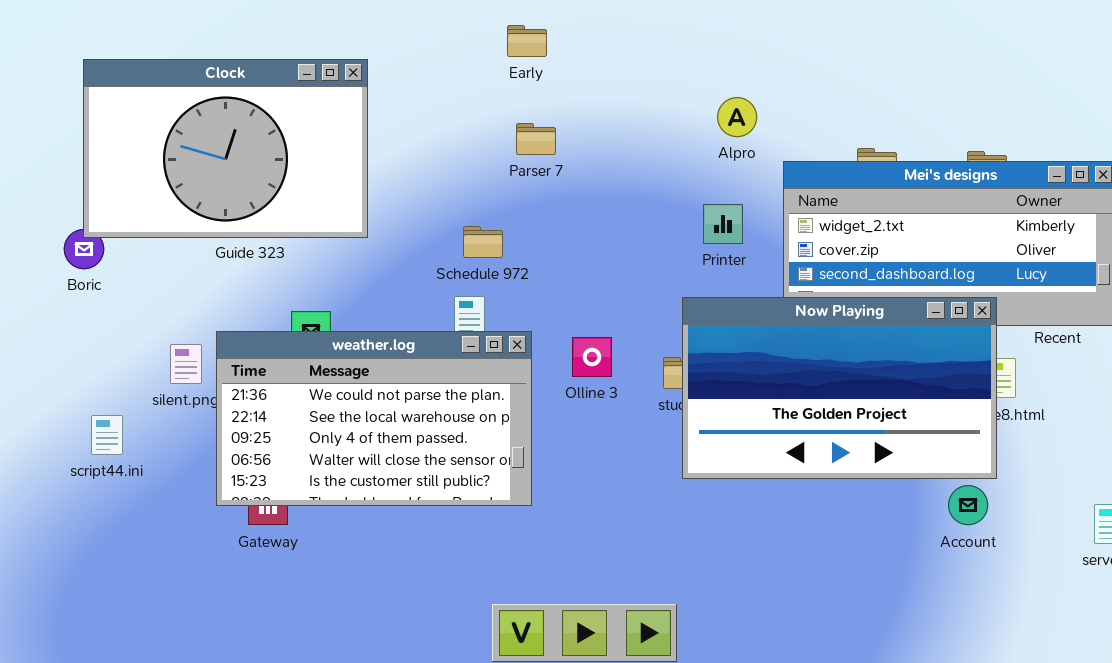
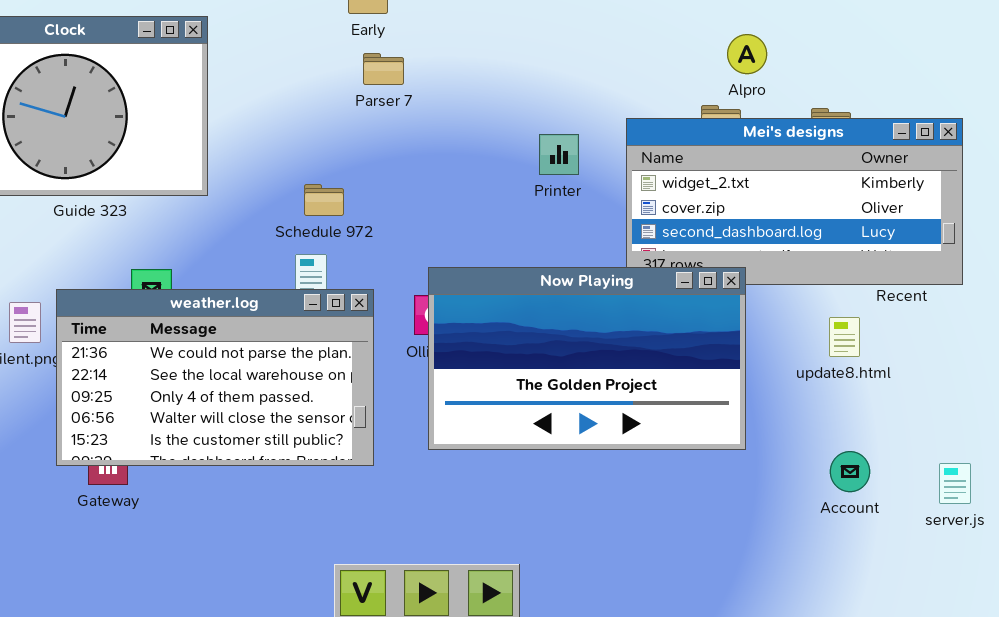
Alpro: [717,97,757,137] -> [727,34,767,74], moved
Parser 7: [516,123,556,155] -> [363,53,404,85], moved
Printer: [703,204,743,244] -> [539,134,579,175], moved
Now Playing: [682,297,997,479] -> [428,267,746,450], moved
Account: [948,485,988,525] -> [830,451,870,492], moved

